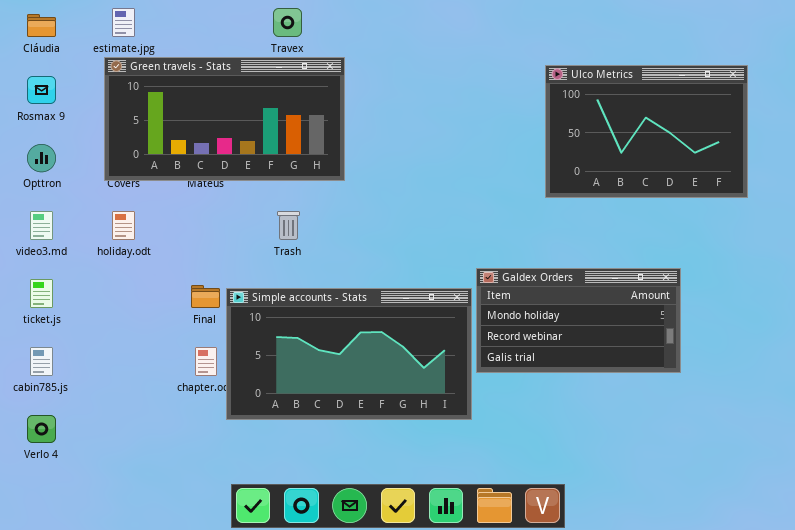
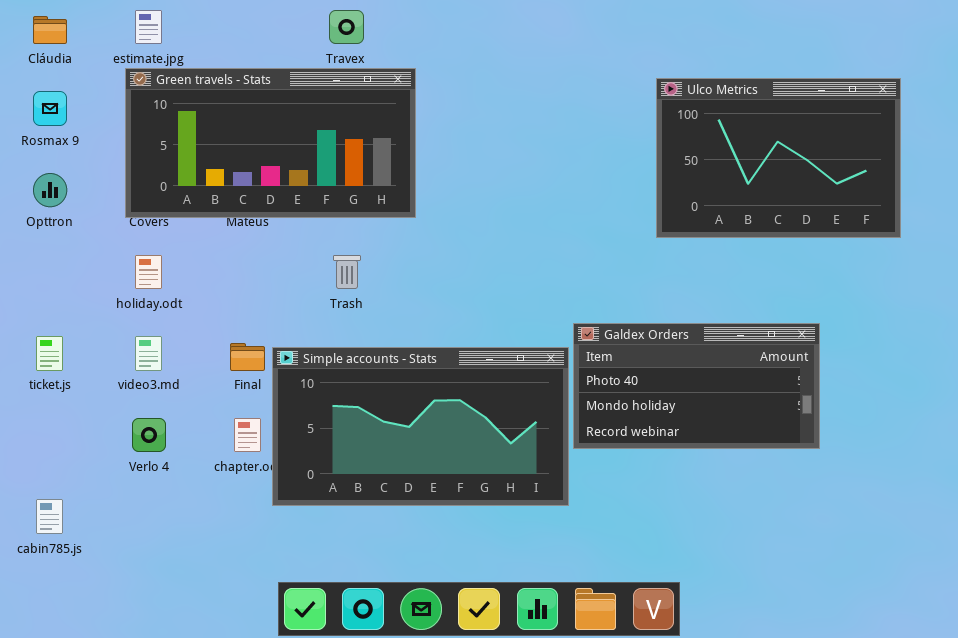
video3.md: [30,211,53,240] -> [135,336,162,371], moved
Galdex Orders: [476,268,681,373] -> [573,323,820,449], scrolled up 1 row
cabin785.js: [30,347,53,376] -> [36,499,63,534], moved
Verlo 4: [27,415,56,443] -> [132,418,166,452], moved

